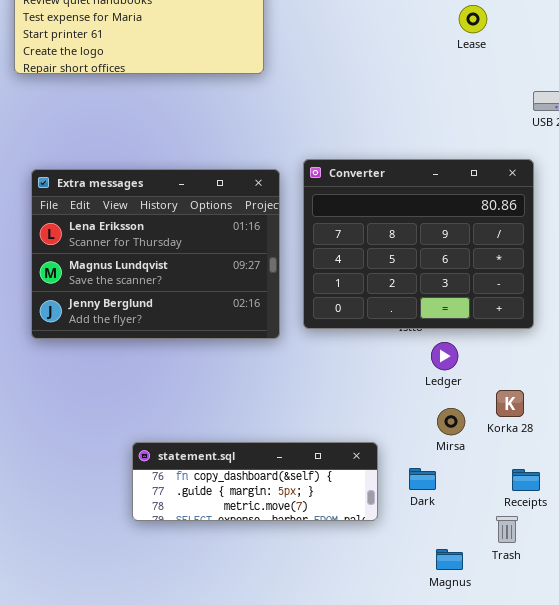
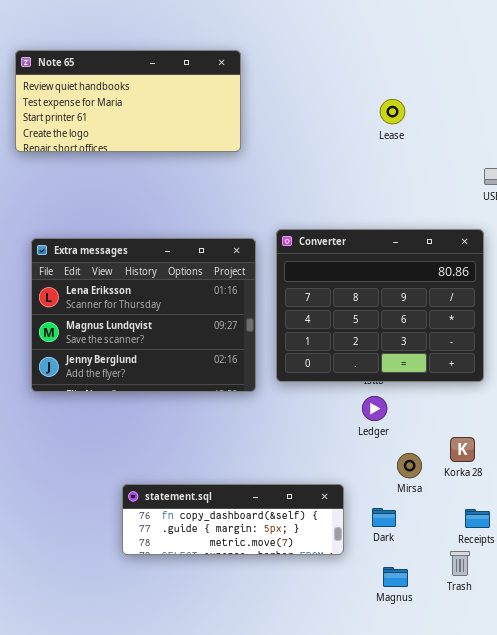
Lease: [459,5,487,33] -> [380,99,405,124], moved
Ledger: [431,342,458,370] -> [362,396,387,421], moved
Magnus: [436,549,463,570] -> [383,567,408,587], moved

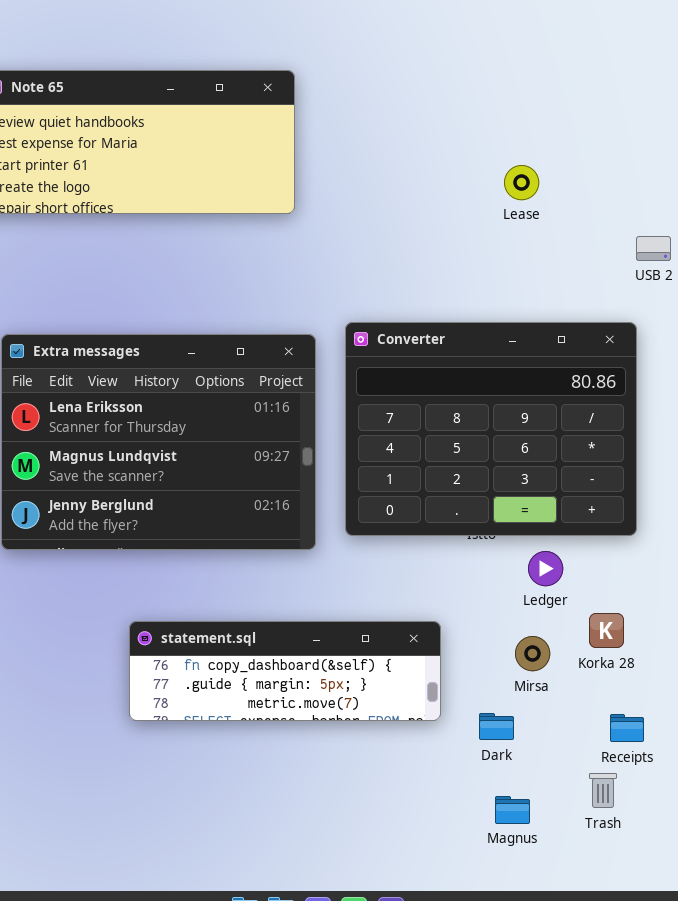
Lease: [380,99,405,124] -> [504,165,539,200], moved
Ledger: [362,396,387,421] -> [528,551,563,586], moved
statement.sql: [122,484,344,555] -> [129,621,441,721], moved

